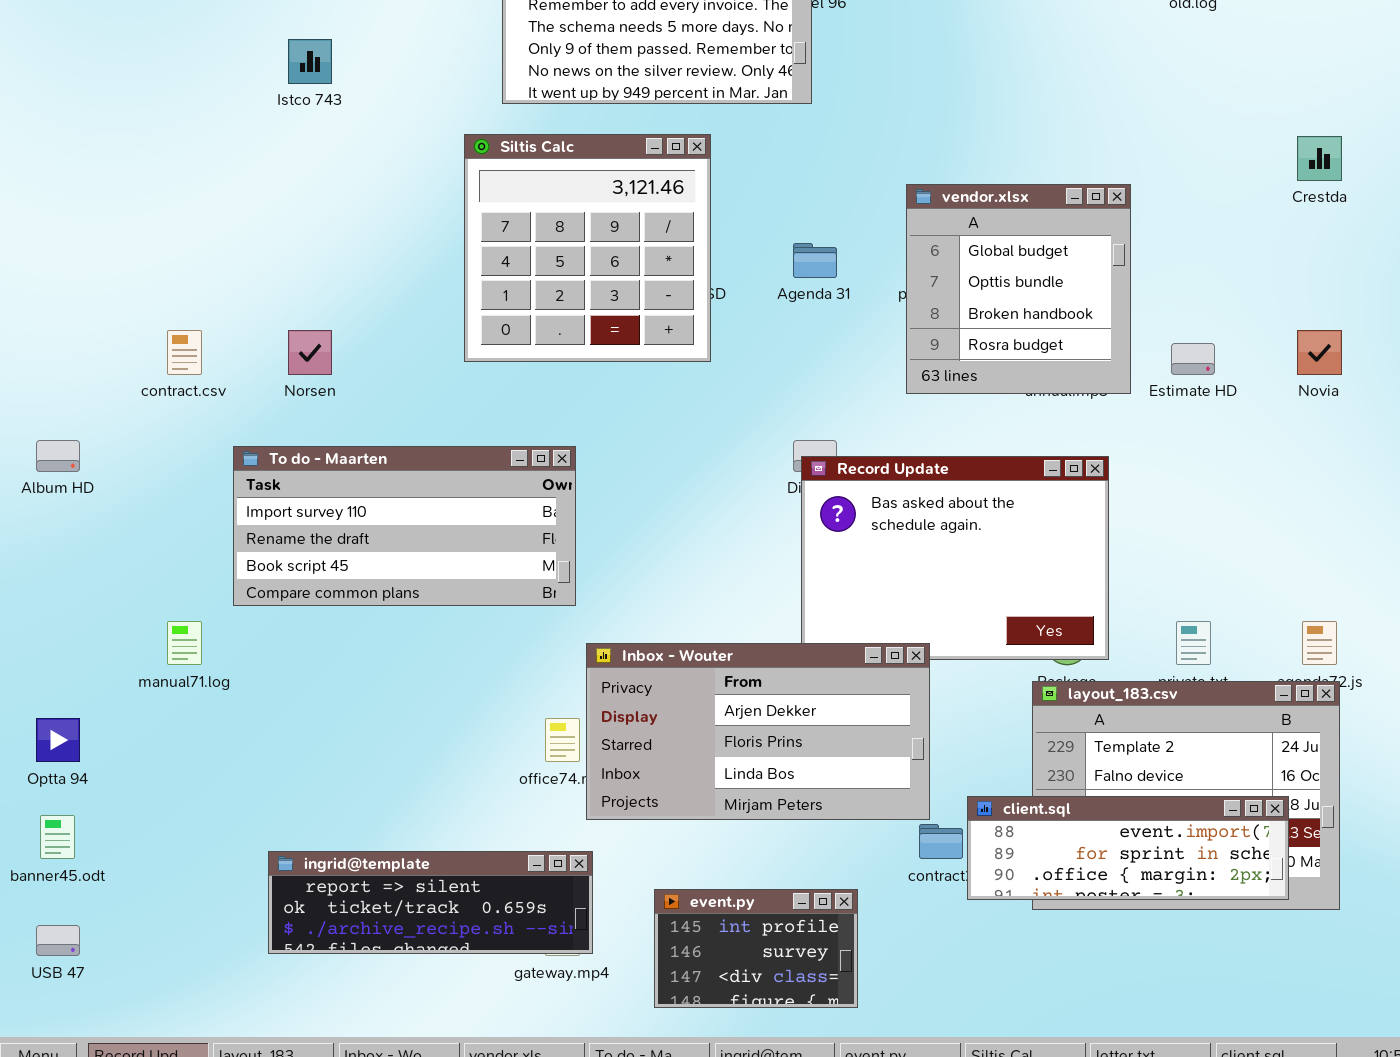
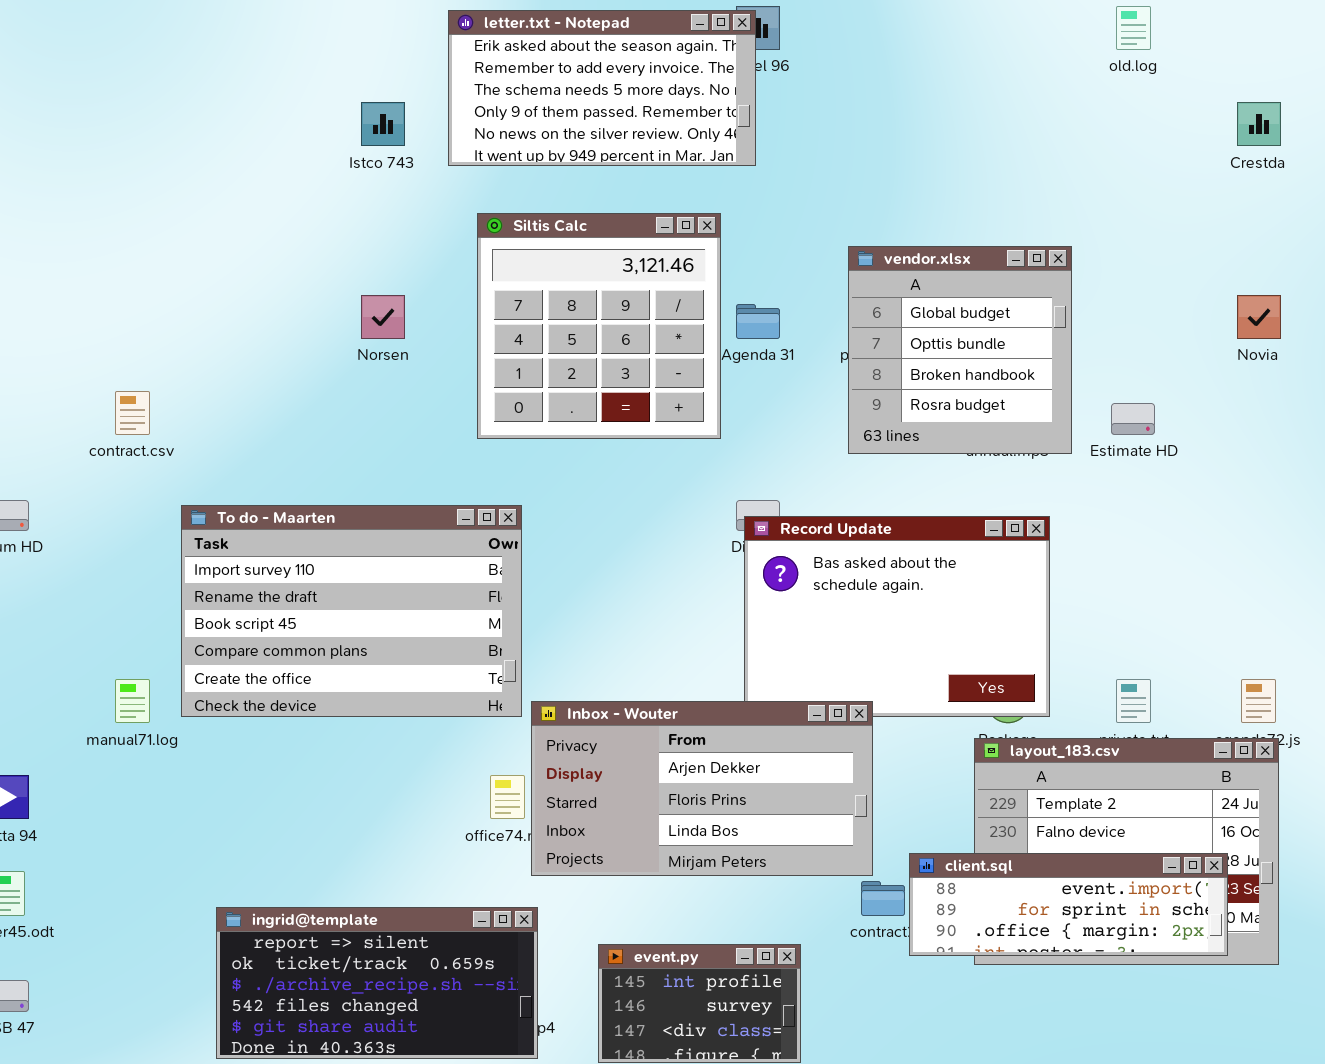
Istco 743: [288,39,332,84] -> [361,102,405,146], moved
Siltis Calc: [464,134,711,362] -> [477,213,721,439], moved
Crestda: [1297,136,1342,181] -> [1237,102,1281,146], moved
Norsen: [288,330,332,375] -> [361,295,405,339], moved
Novia: [1297,330,1342,375] -> [1237,295,1281,339], moved
To do - Maarten: [233,446,576,606] -> [181,505,522,717], resized
ingrid@template: [268,851,593,954] -> [216,907,538,1059], resized

